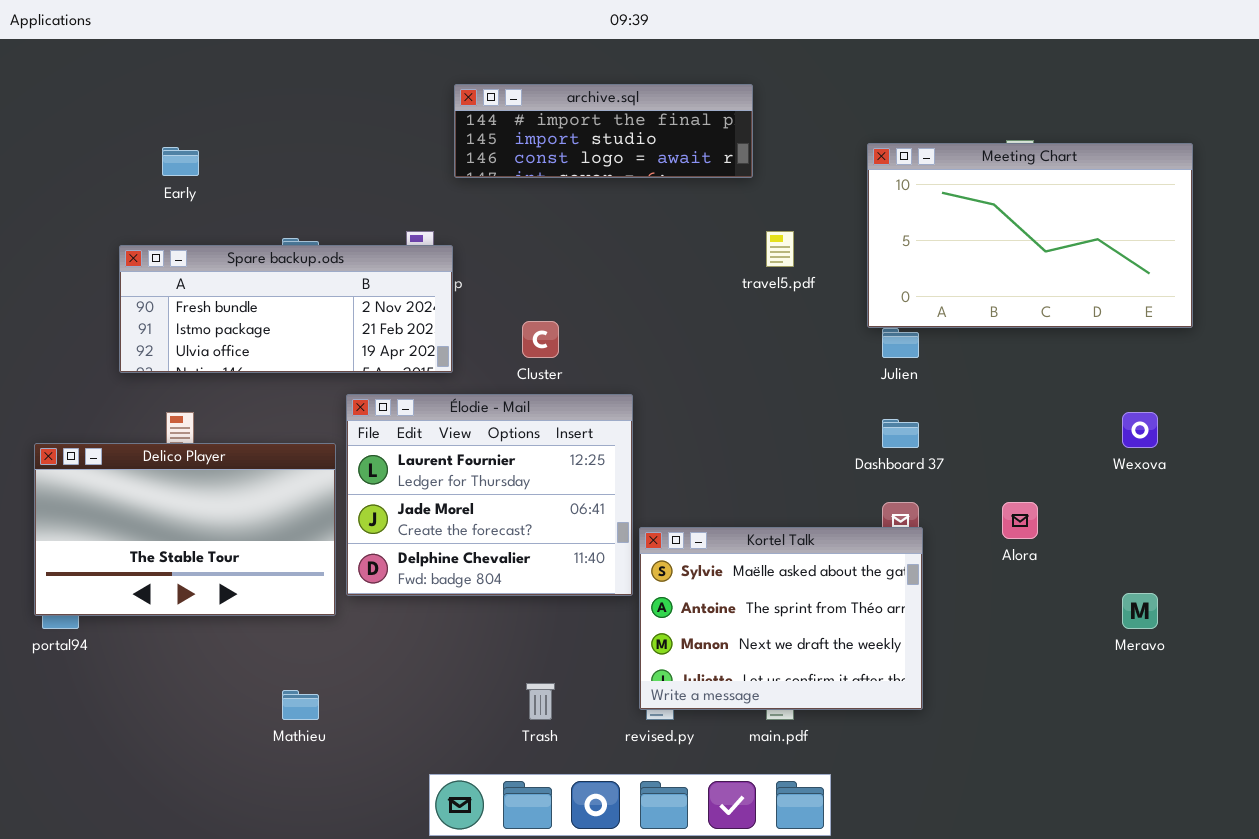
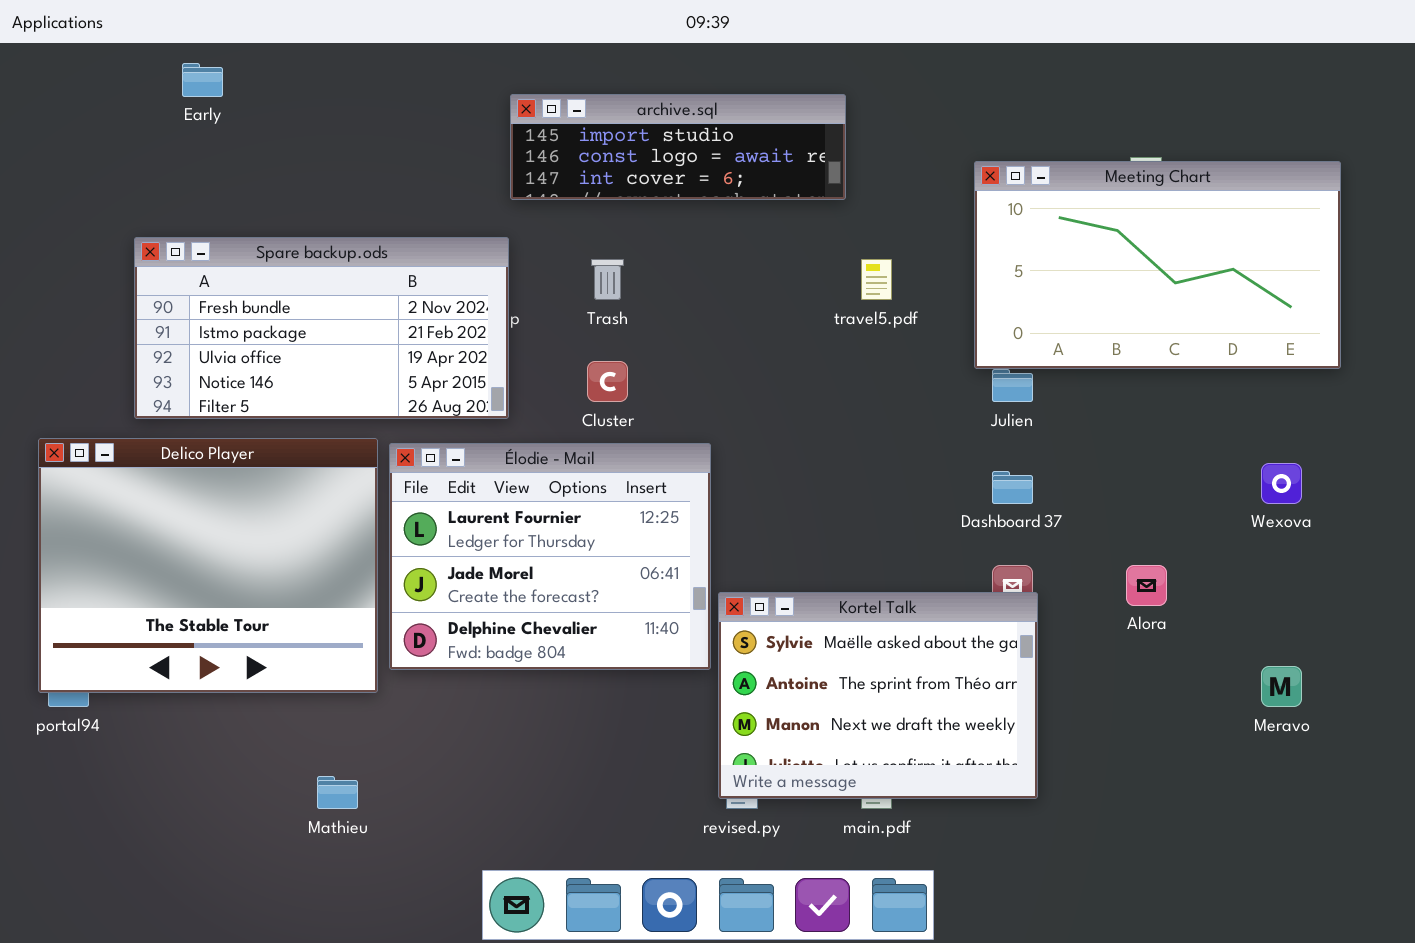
archive.sql: [454,84,753,178] -> [510,94,846,200], scrolled down 1 row
Early: [162,147,199,176] -> [182,63,223,97], moved
Spare backup.ods: [119,245,453,373] -> [134,237,509,419], resized
Delico Player: [34,443,336,616] -> [38,438,378,693], resized
Trash: [526,683,555,720] -> [591,259,624,300], moved

